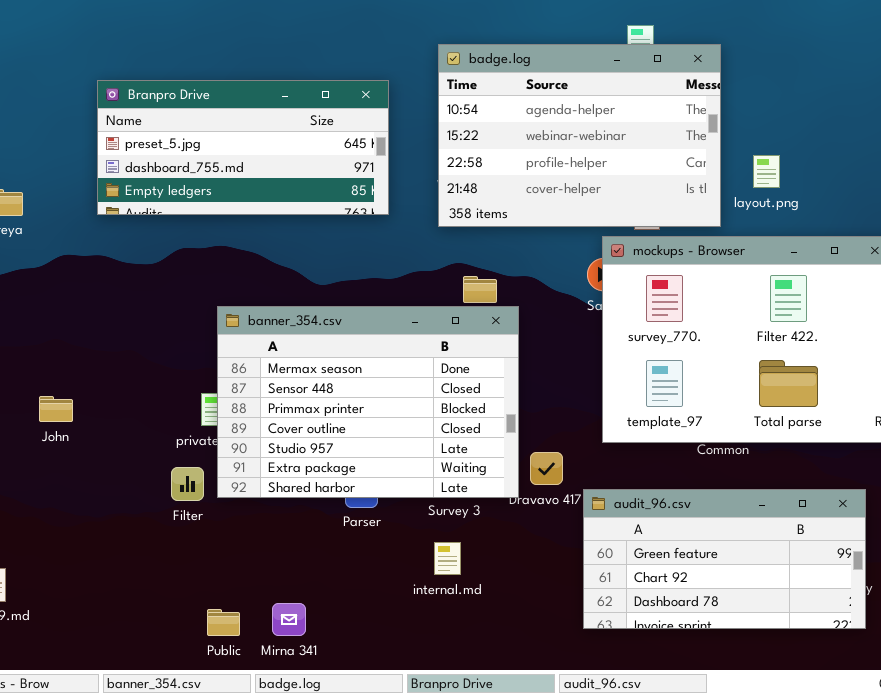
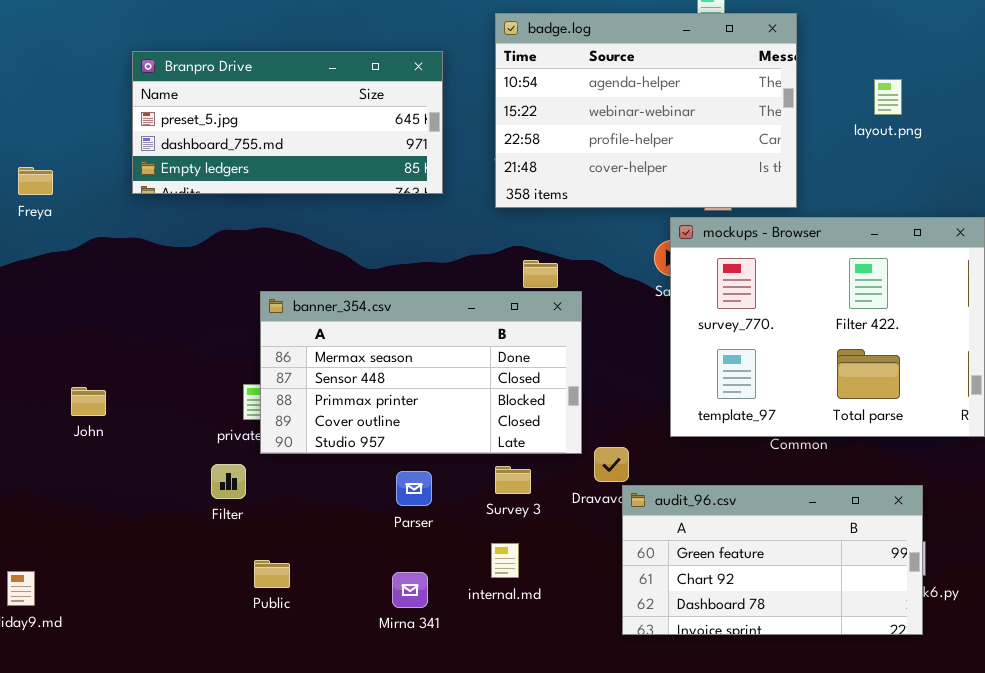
layout.png: [753,155,780,188] -> [874,79,902,115], moved
banner_354.csv: [217,306,519,498] -> [260,291,582,454], resized
audit_96.csv: [583,489,866,629] -> [622,485,923,635], moved
Mirna 341: [272,603,306,636] -> [392,572,428,608], moved
Public: [207,609,240,636] -> [254,560,290,588], moved

